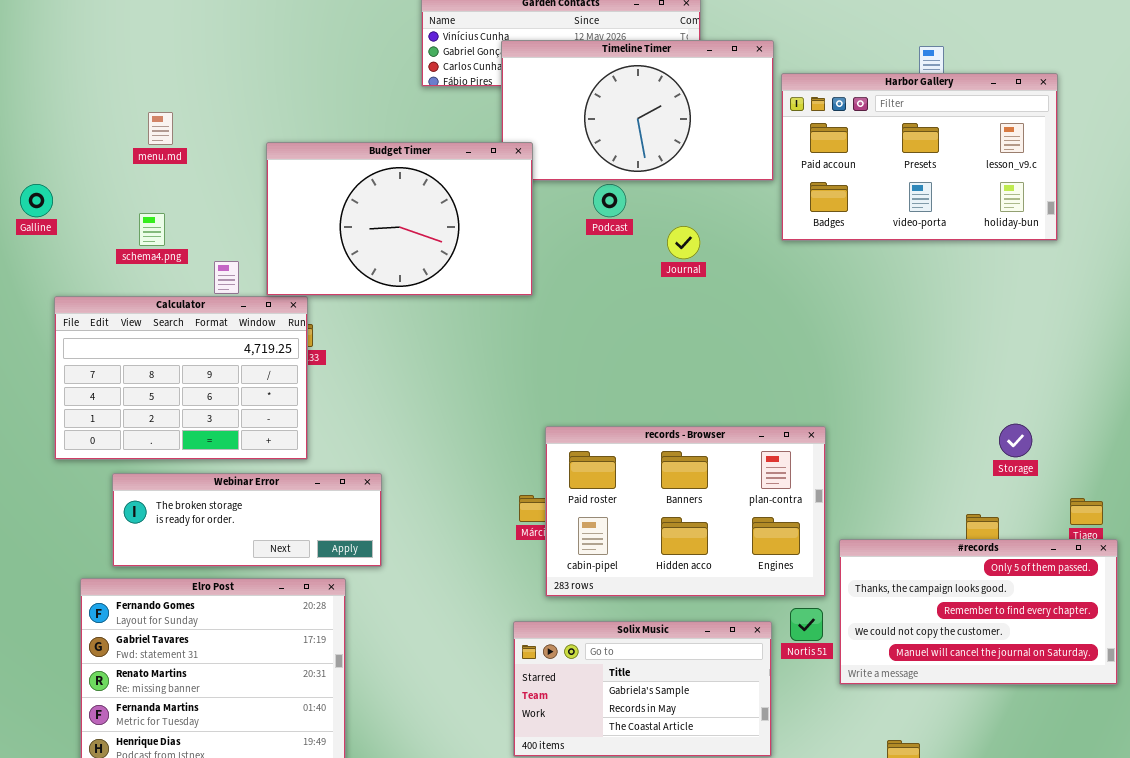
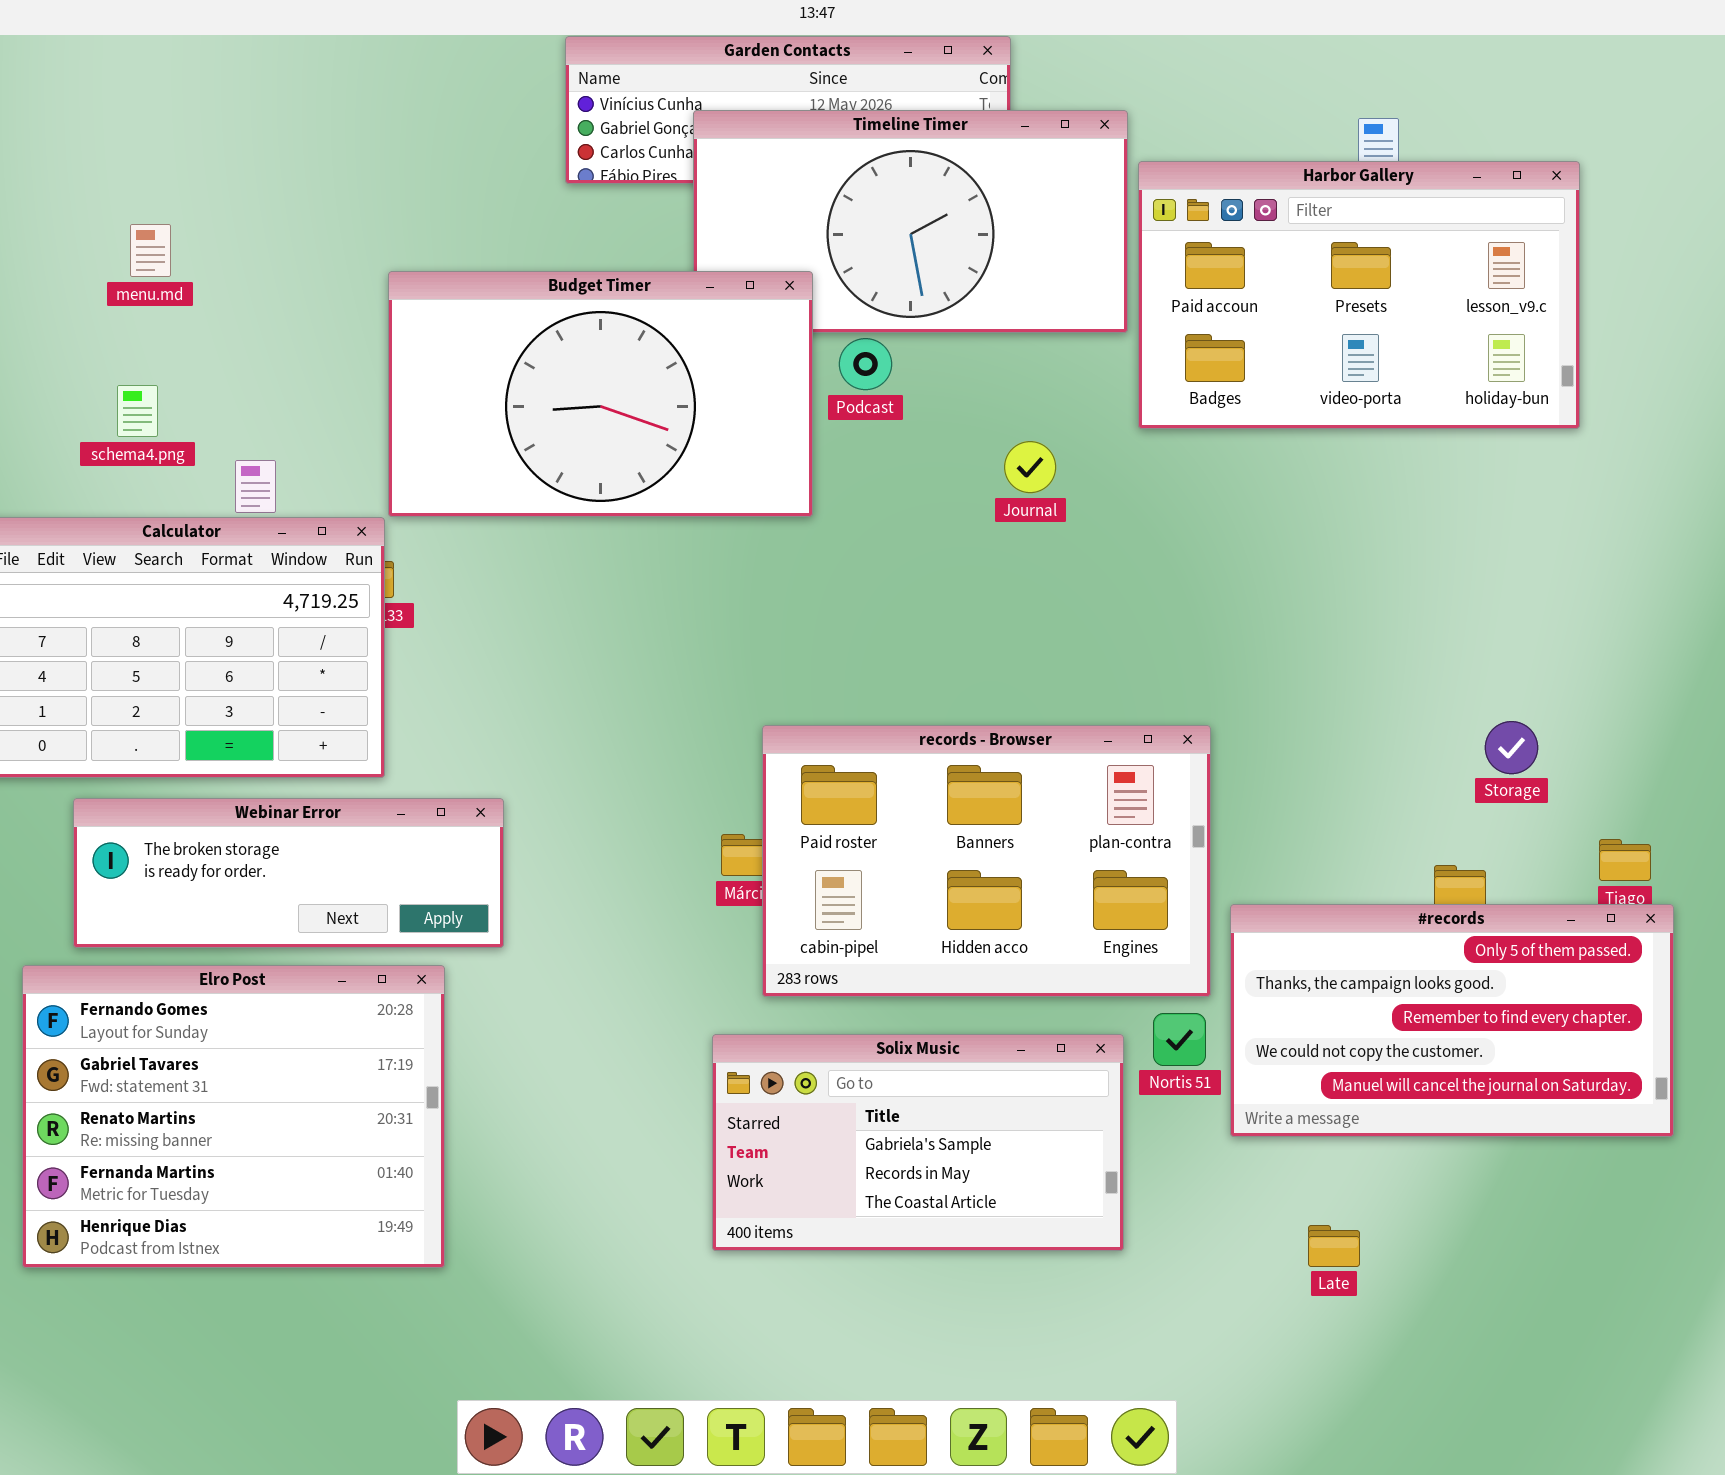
Budget Timer: [266,142,533,296] -> [388,271,813,517], moved
Journal: [667,226,700,259] -> [1004,441,1056,493], moved

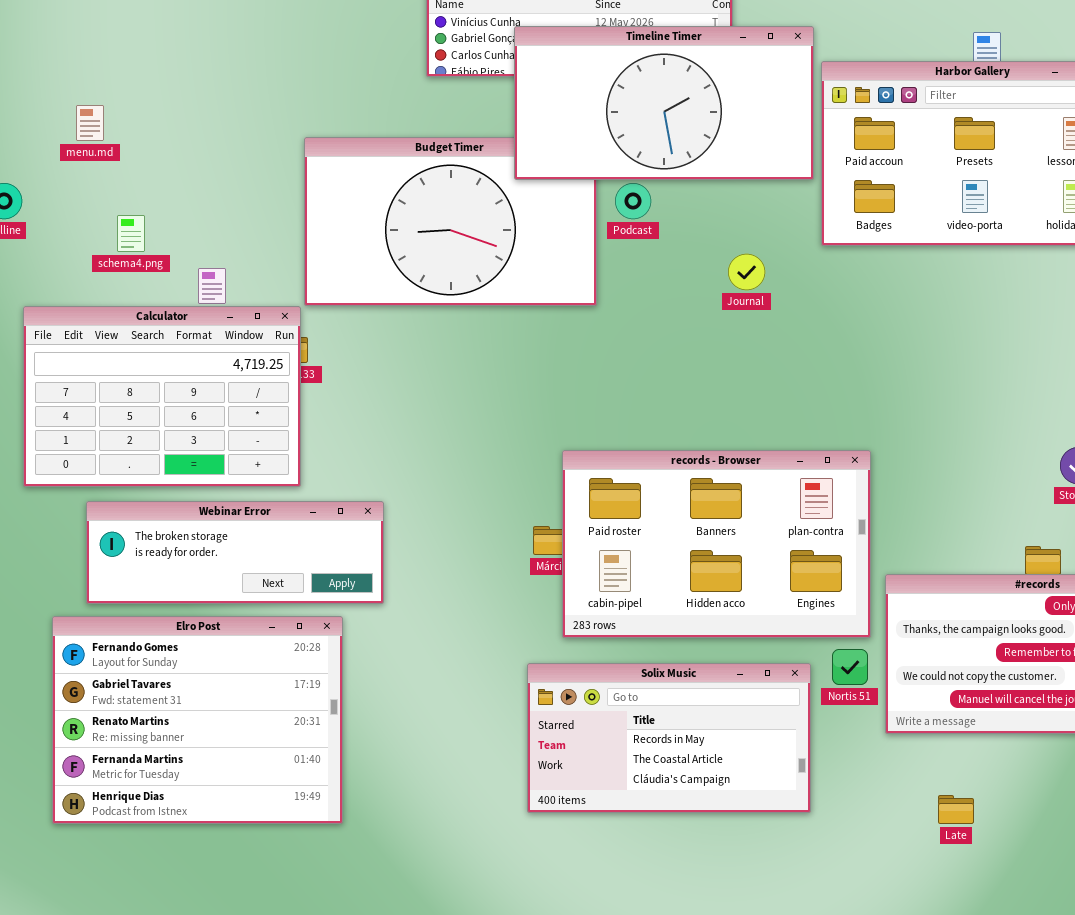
Timeline Timer: [693,110,1128,333] -> [514,26,814,180], raised
menu.md: [130,224,171,277] -> [76,105,104,141], moved
Solix Music: [712,1034,1124,1251] -> [527,663,811,813], scrolled down 1 row

